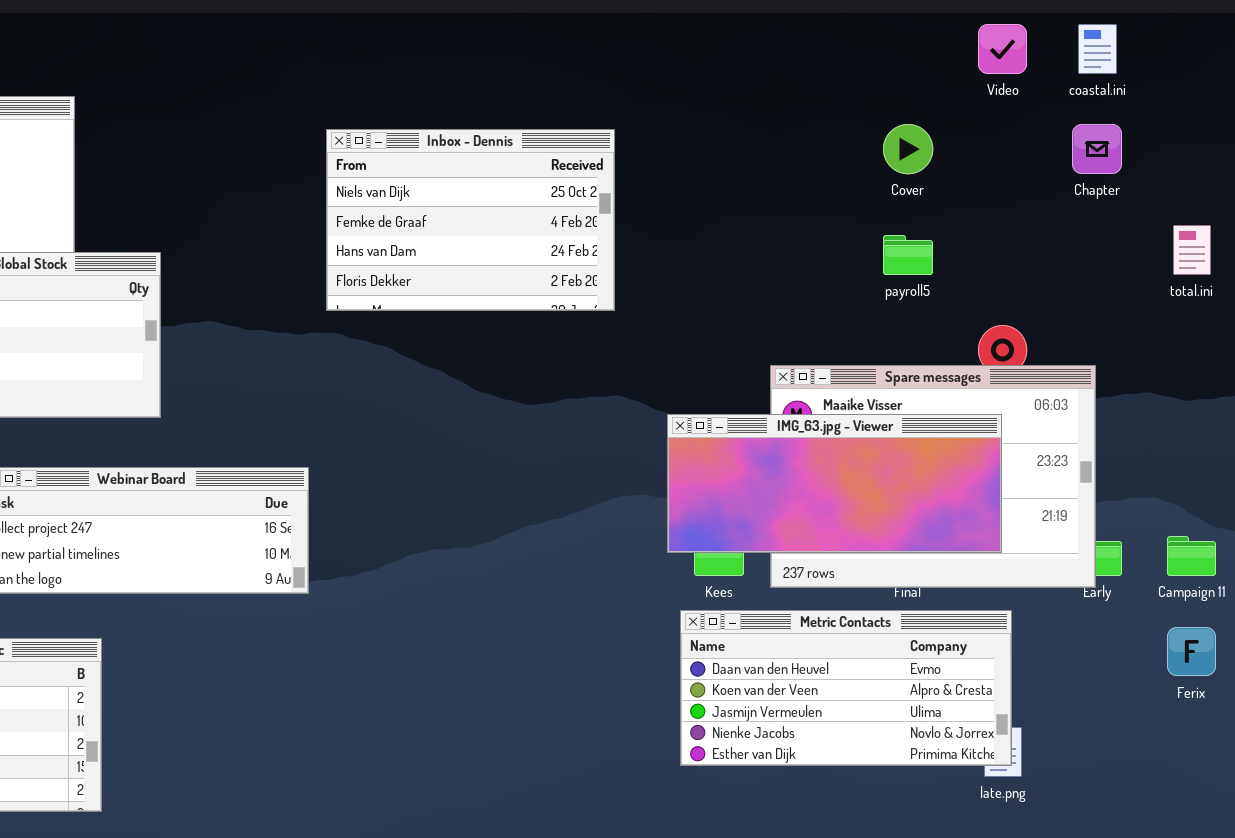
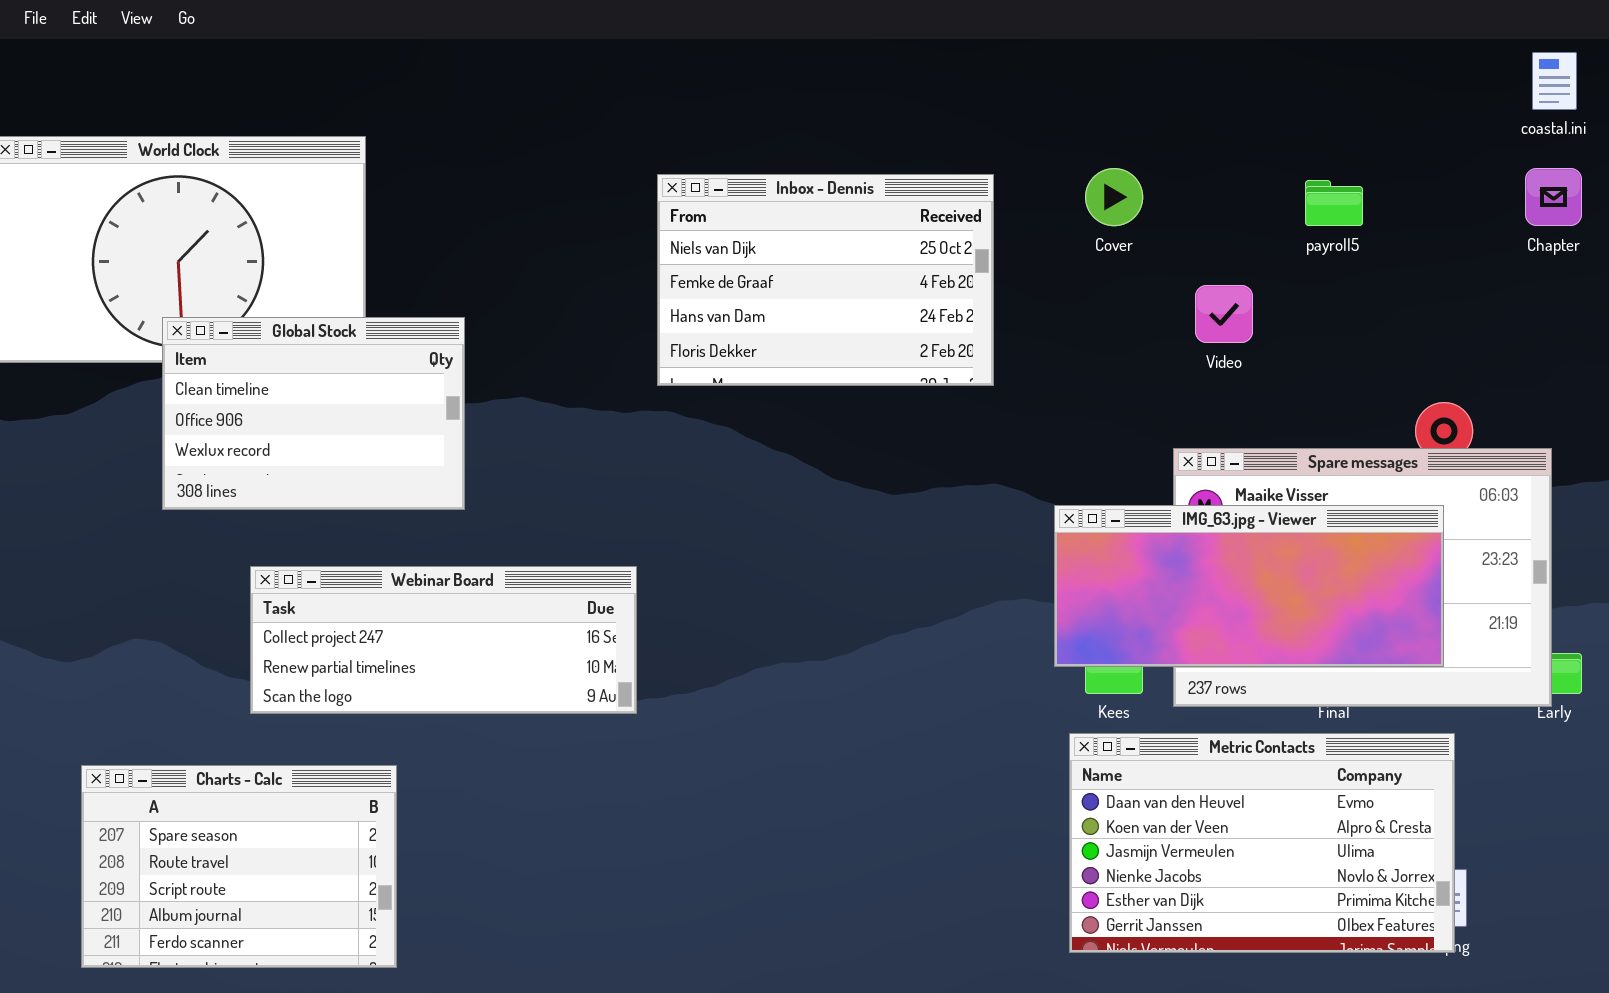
Video: [978,24,1027,74] -> [1195,285,1253,343], moved
Cover: [883,124,933,174] -> [1085,168,1143,226], moved
payroll5: [883,235,933,275] -> [1305,180,1363,226], moved
Metric Contacts: [680,610,1012,766] -> [1069,733,1455,953], resized

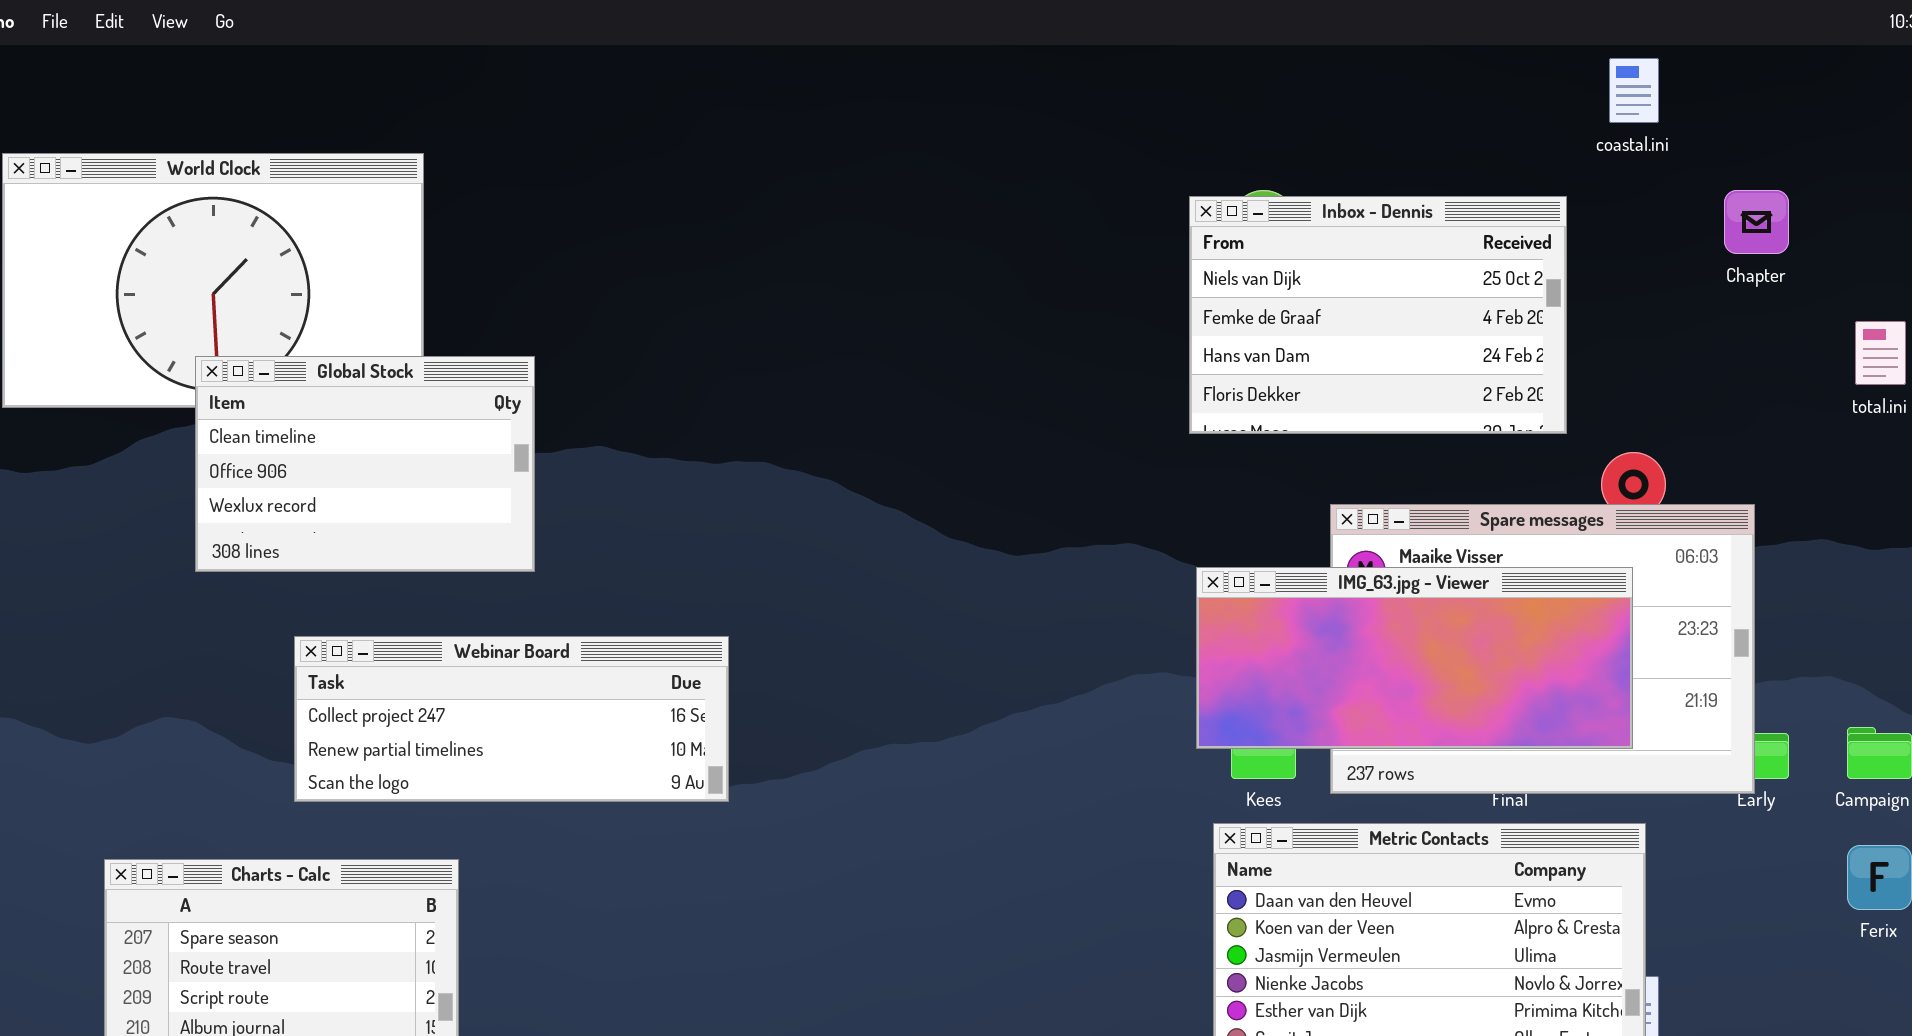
coastal.ini: [1532,52,1577,110] -> [1609,58,1659,123], moved
Inbox - Dennis: [657,174,994,386] -> [1189,196,1567,434], moved

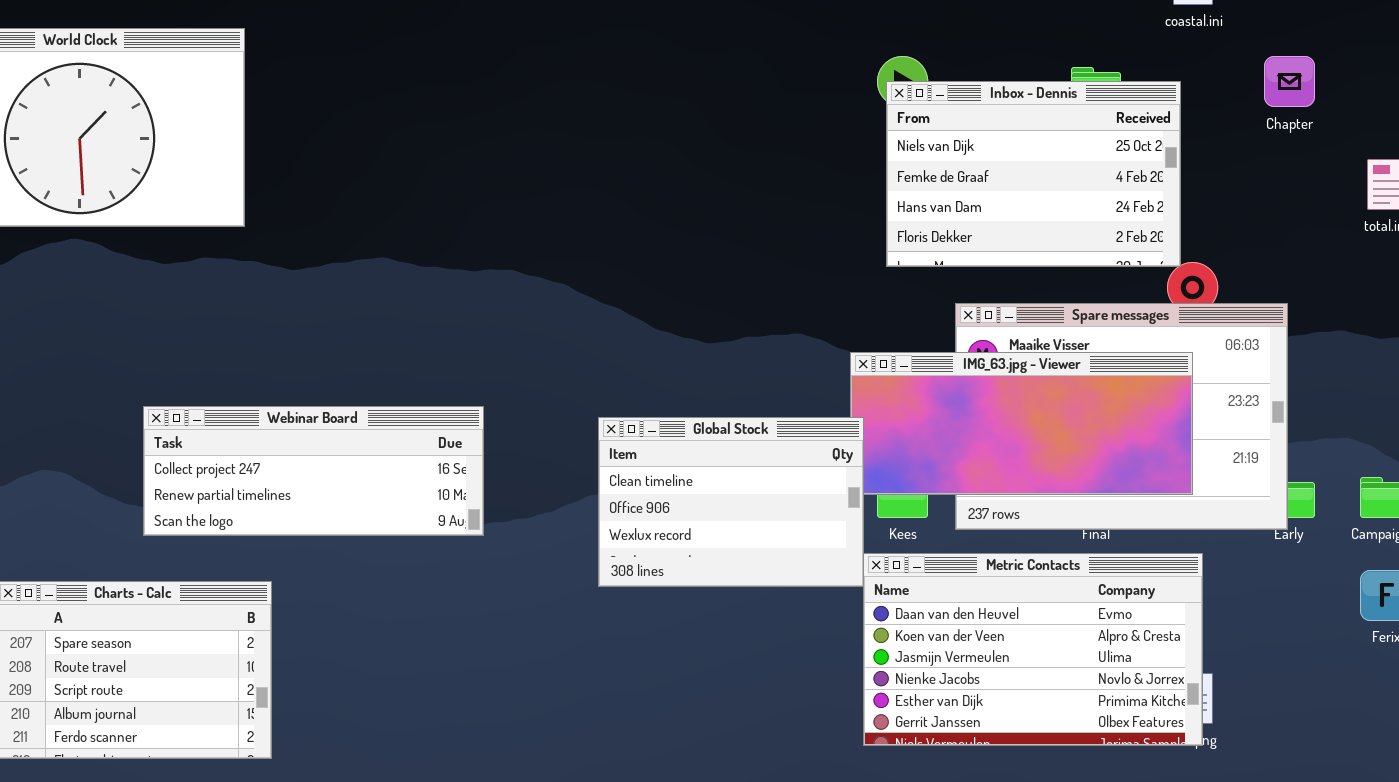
Inbox - Dennis: [1189,196,1567,434] -> [886,81,1181,267], moved
Global Stock: [195,356,535,572] -> [598,417,864,587], moved

